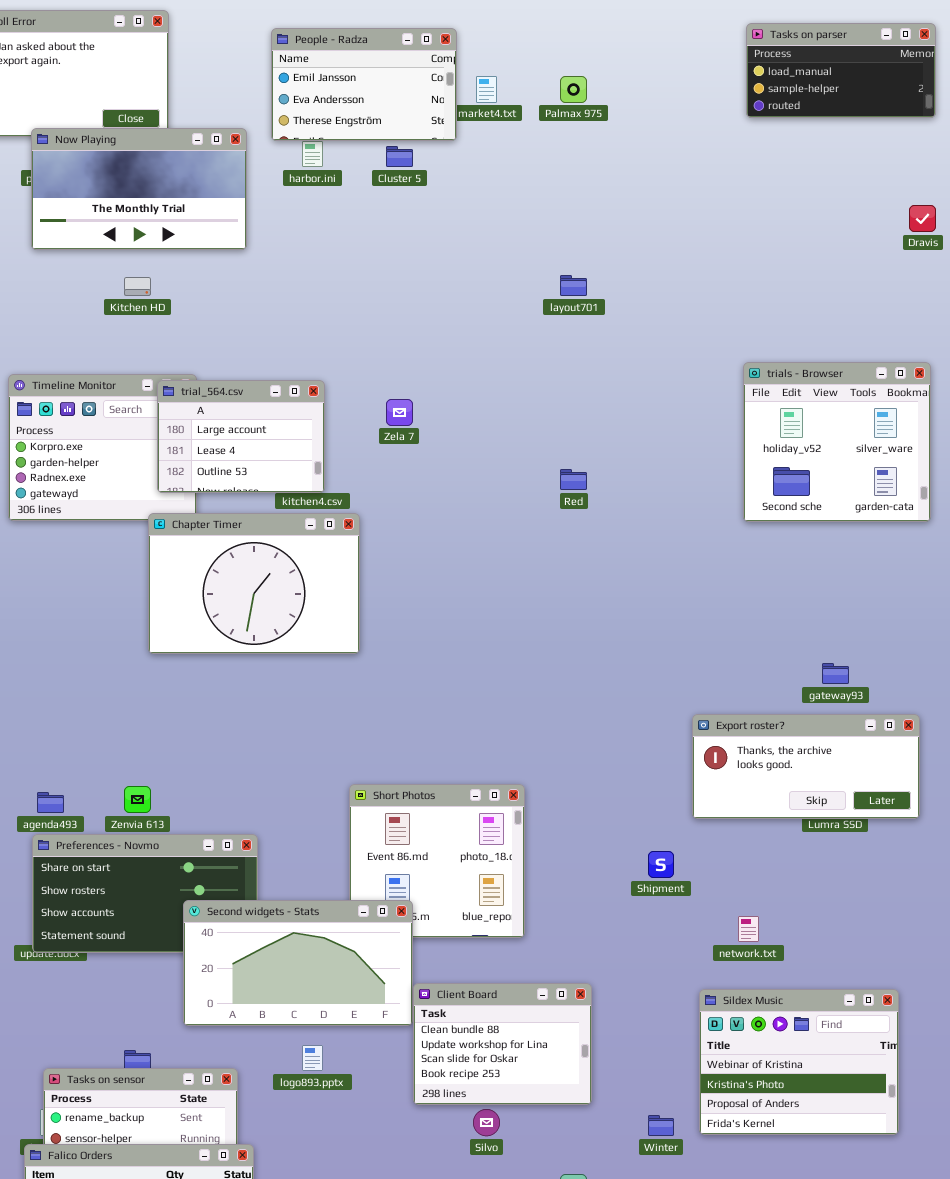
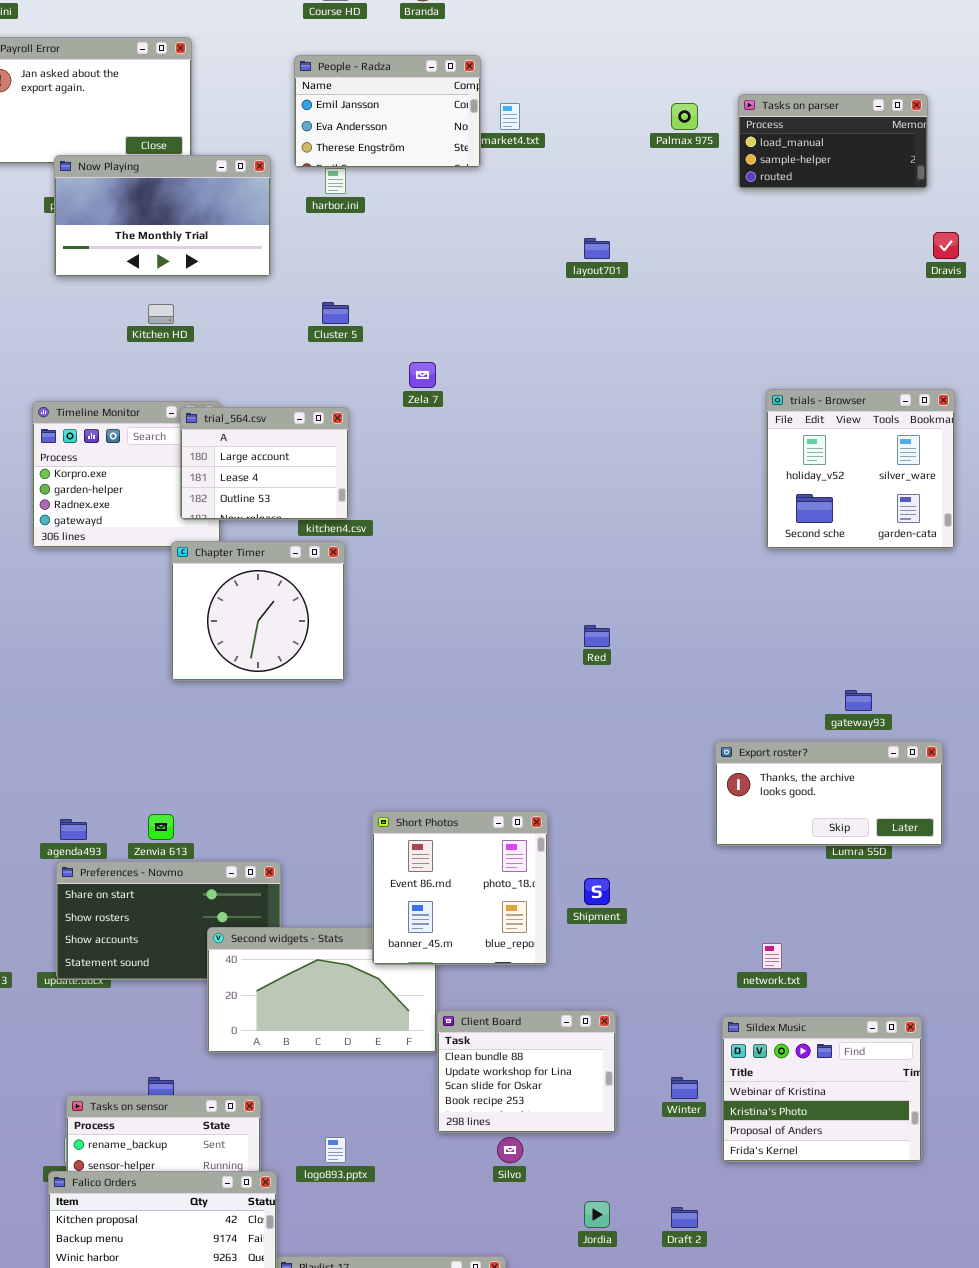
Tasks on parser: [746,23,936,118] -> [738,94,928,189], moved
Palmax 975: [560,76,587,103] -> [671,103,698,130], moved
Cluster 5: [386,146,413,167] -> [322,302,349,324], moved
layout701: [560,275,587,296] -> [584,238,610,259], moved
Zela 7: [386,399,413,426] -> [409,362,436,388], moved
Red: [560,469,587,490] -> [584,625,610,647], moved
Chapter Timer: [148,513,360,654] -> [171,541,345,681], resized
Short Photos: [349,784,525,938] -> [372,811,548,965], raised
Shipment: [648,851,674,878] -> [584,878,610,905], moved
logo893.pptx: [302,1045,323,1071] -> [325,1137,346,1163], moved
Winter: [648,1115,674,1136] -> [671,1077,698,1099], moved

